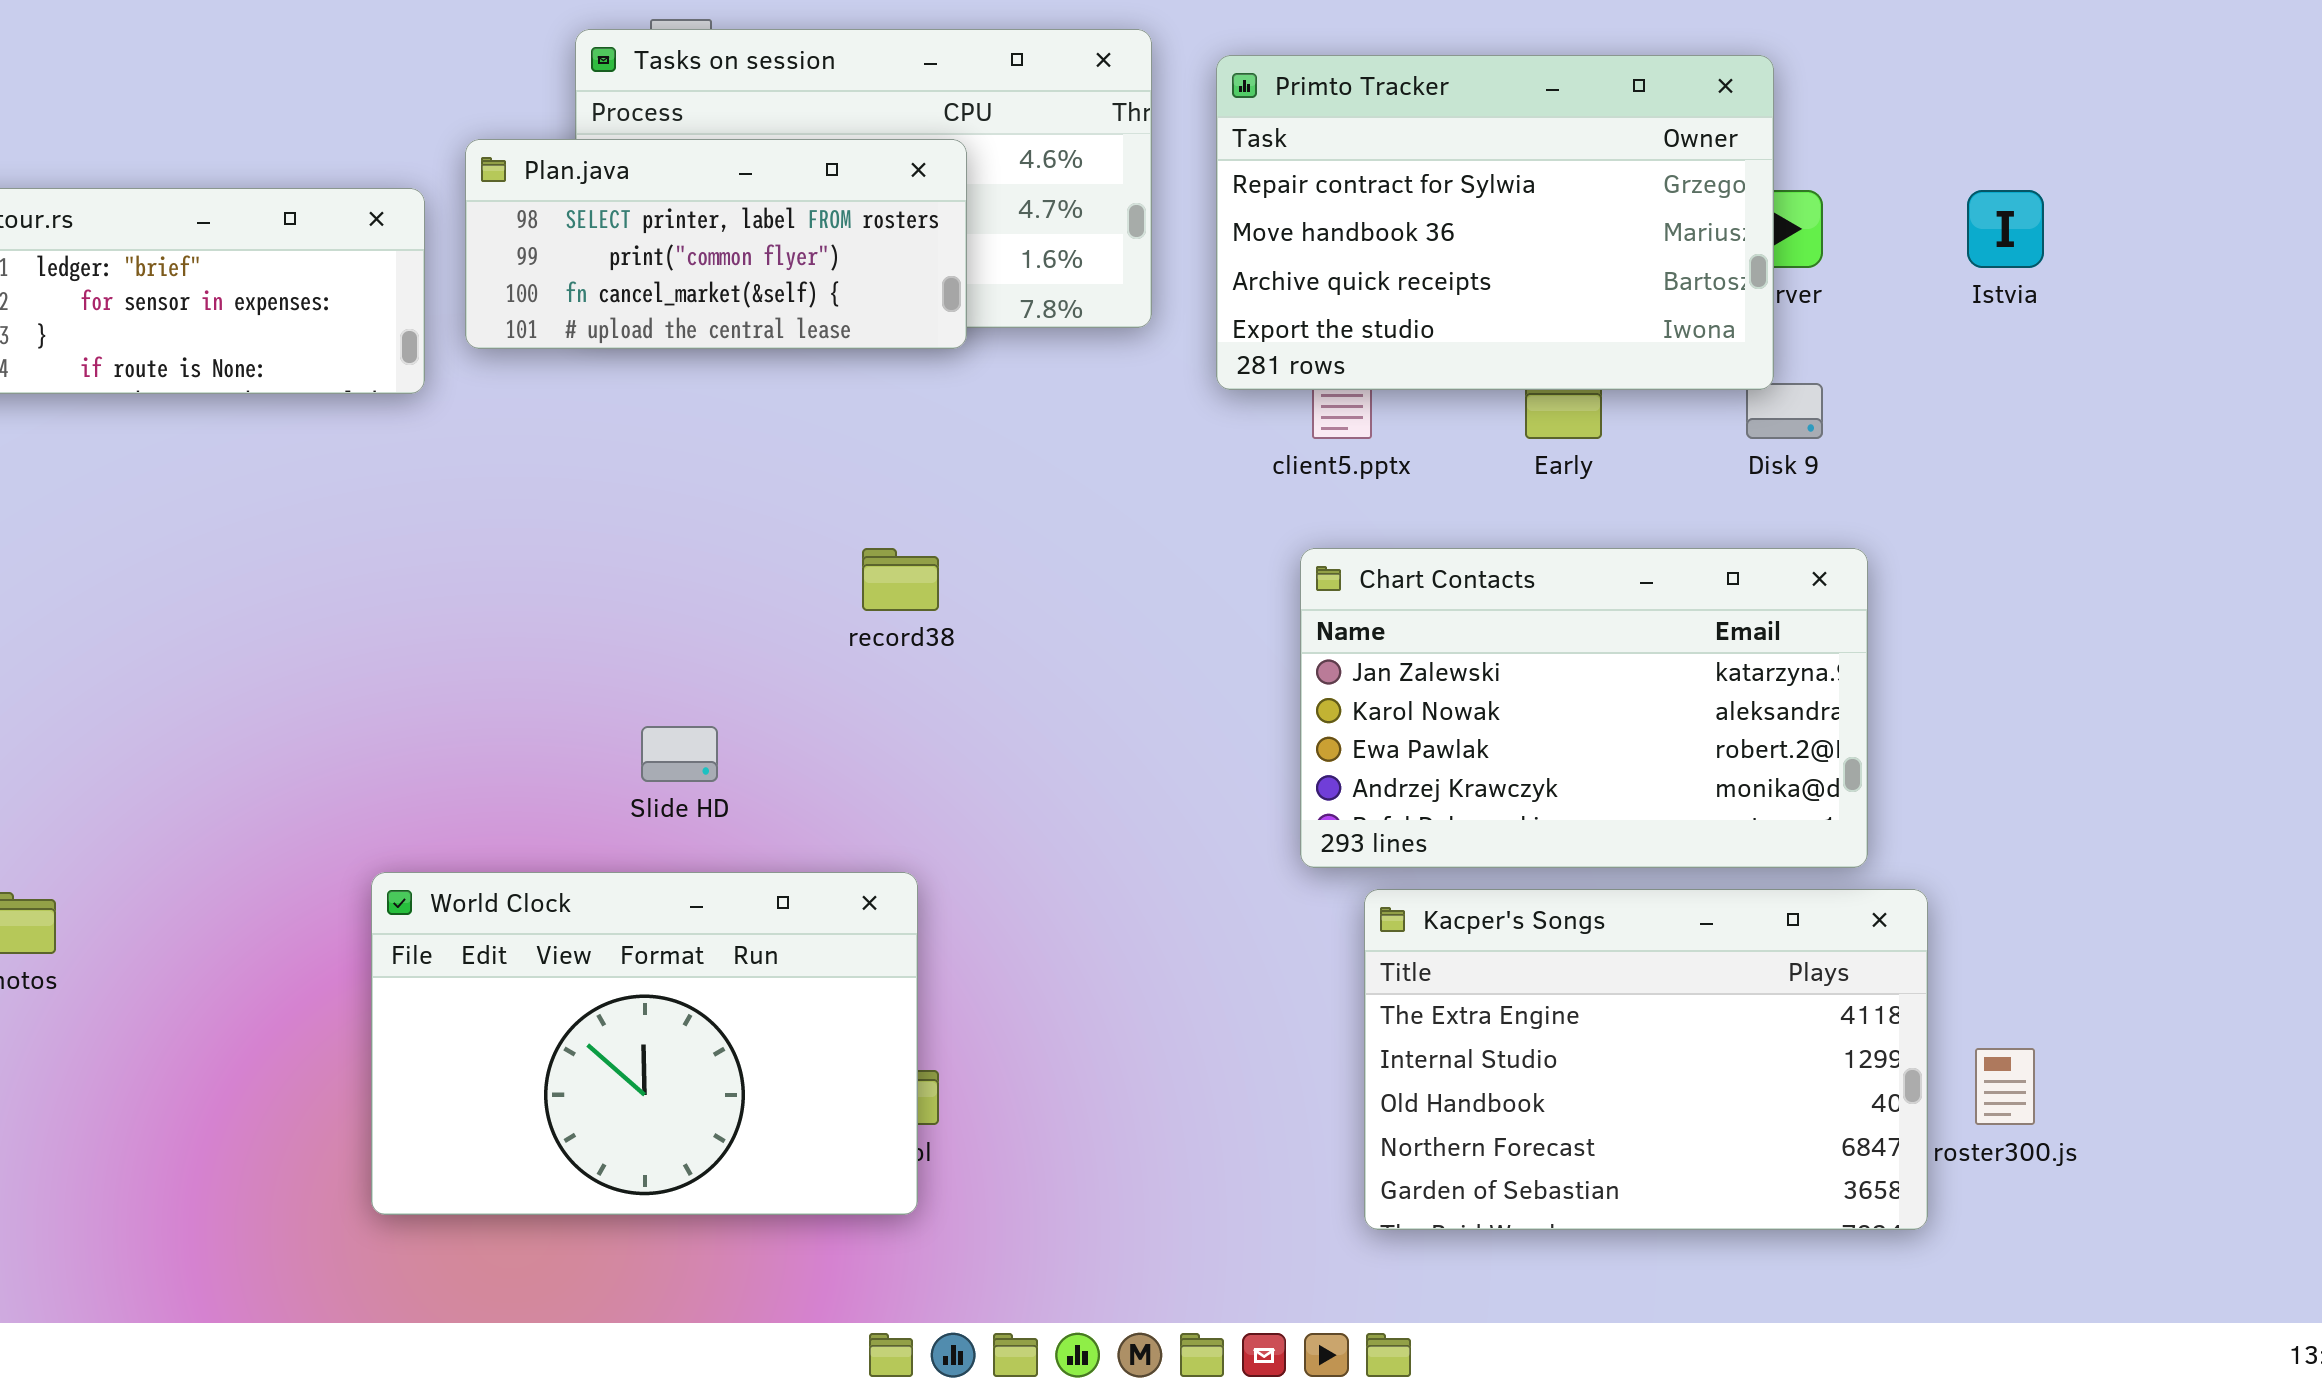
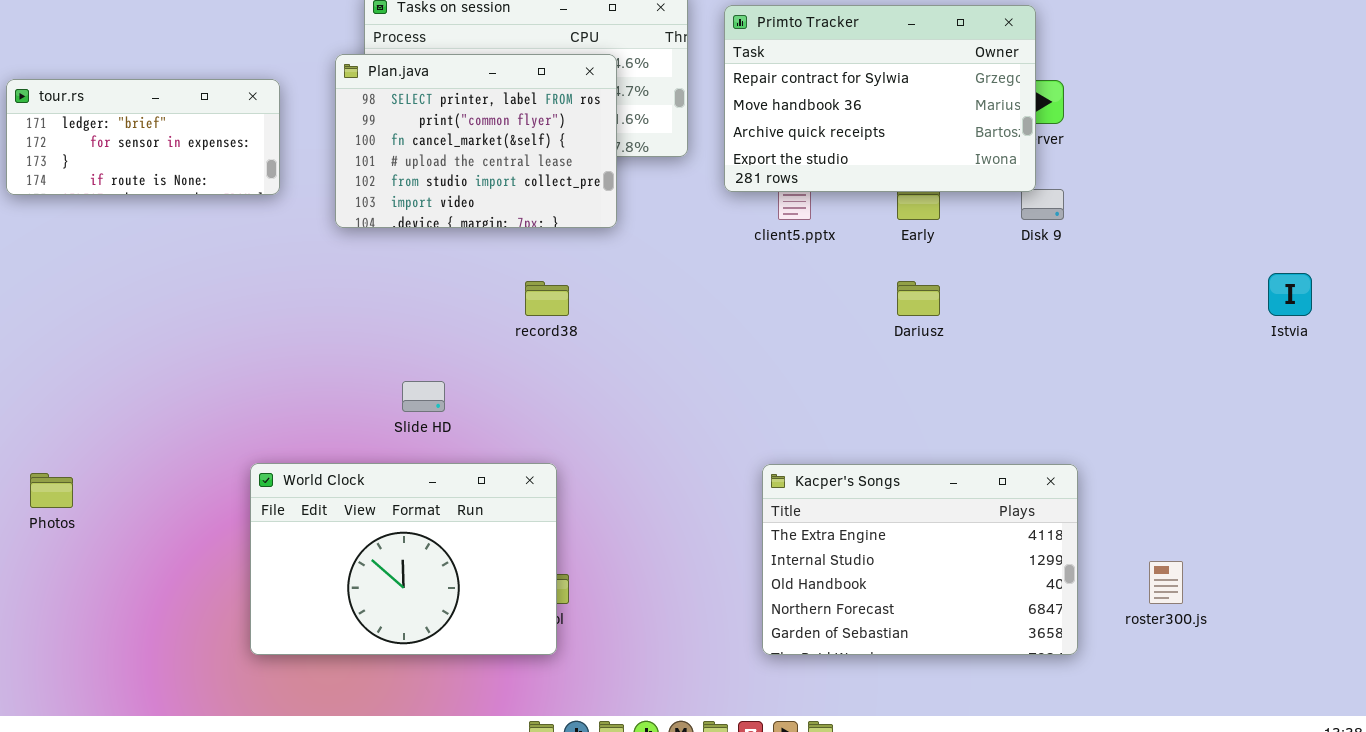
Plan.java: [465,139,967,349] -> [335,54,617,228], moved, resized
Istvia: [1967,190,2044,268] -> [1268,273,1312,316], moved
Chart Contacts: [1300,548,1868,868] -> none, closed
Kacper's Songs: [1364,889,1928,1230] -> [762,464,1078,655], moved

